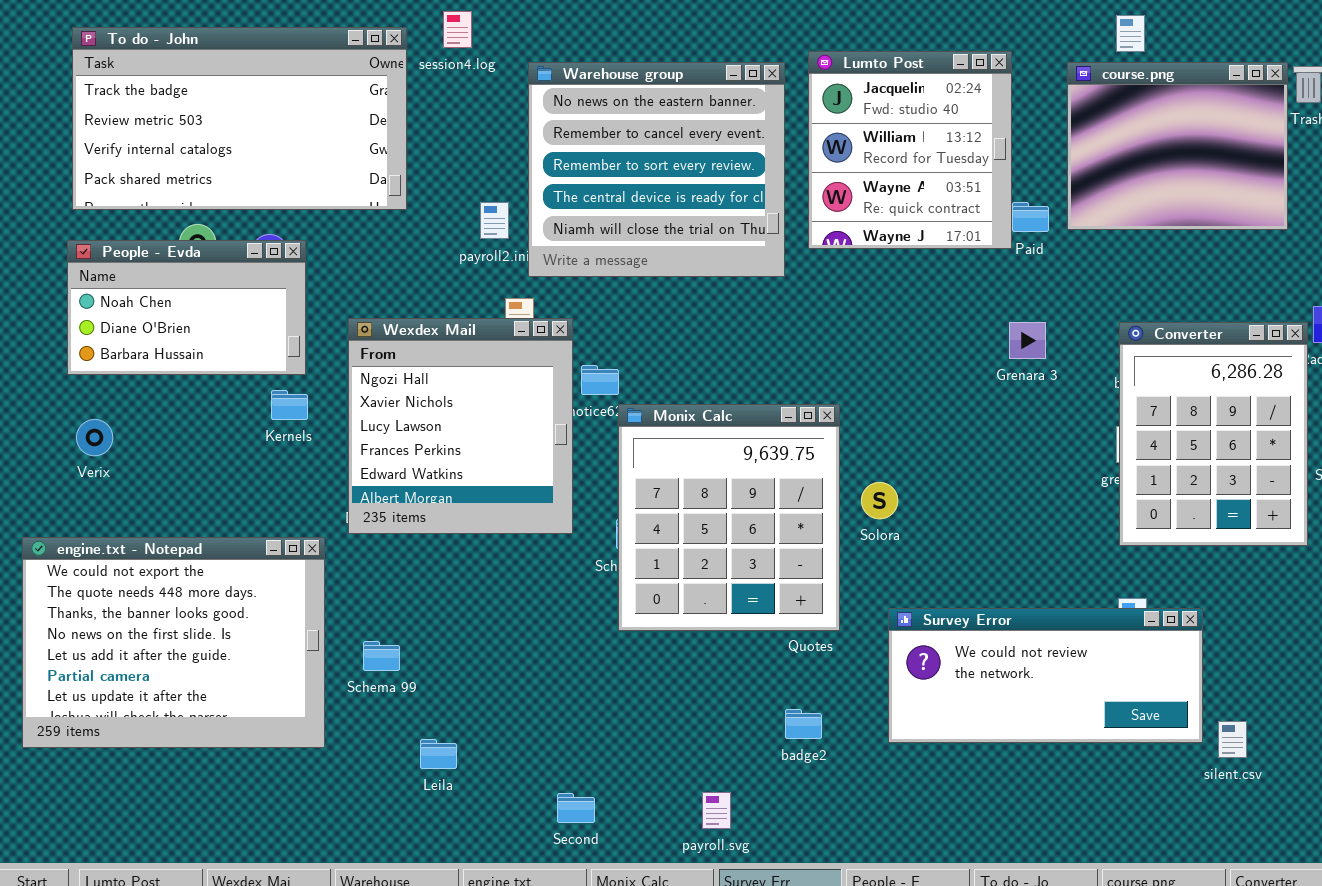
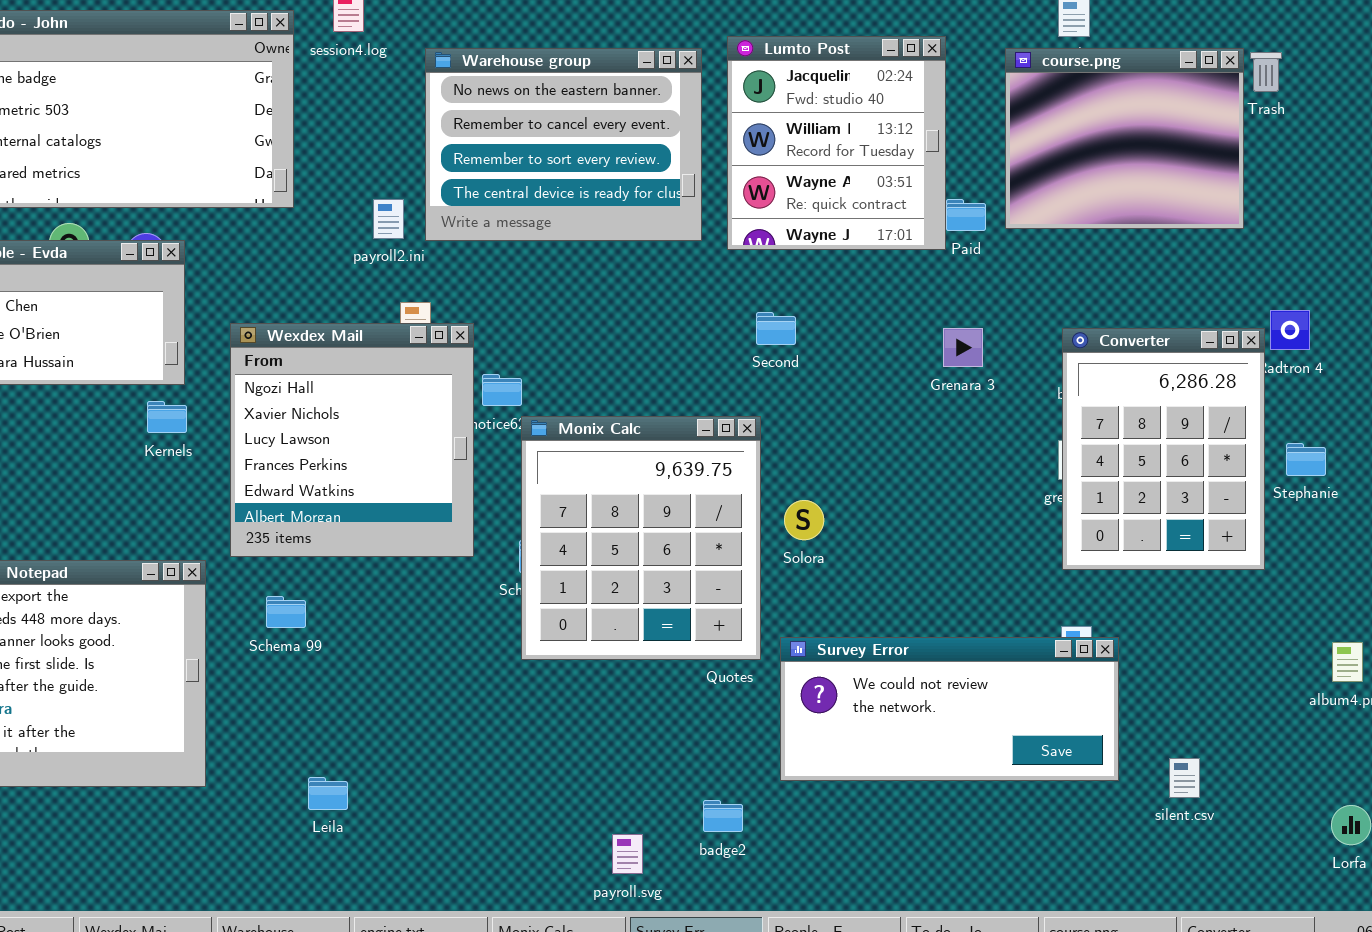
Warehouse group: [528,62,785,277] -> [425,48,702,241], resized
Survey Error: [888,608,1203,743] -> [780,637,1119,781], moved
Schema 99: [363,641,400,671] -> [266,596,306,628], moved
badge2: [785,709,822,739] -> [703,800,743,832], moved
Second: [557,793,595,823] -> [756,312,796,345], moved

